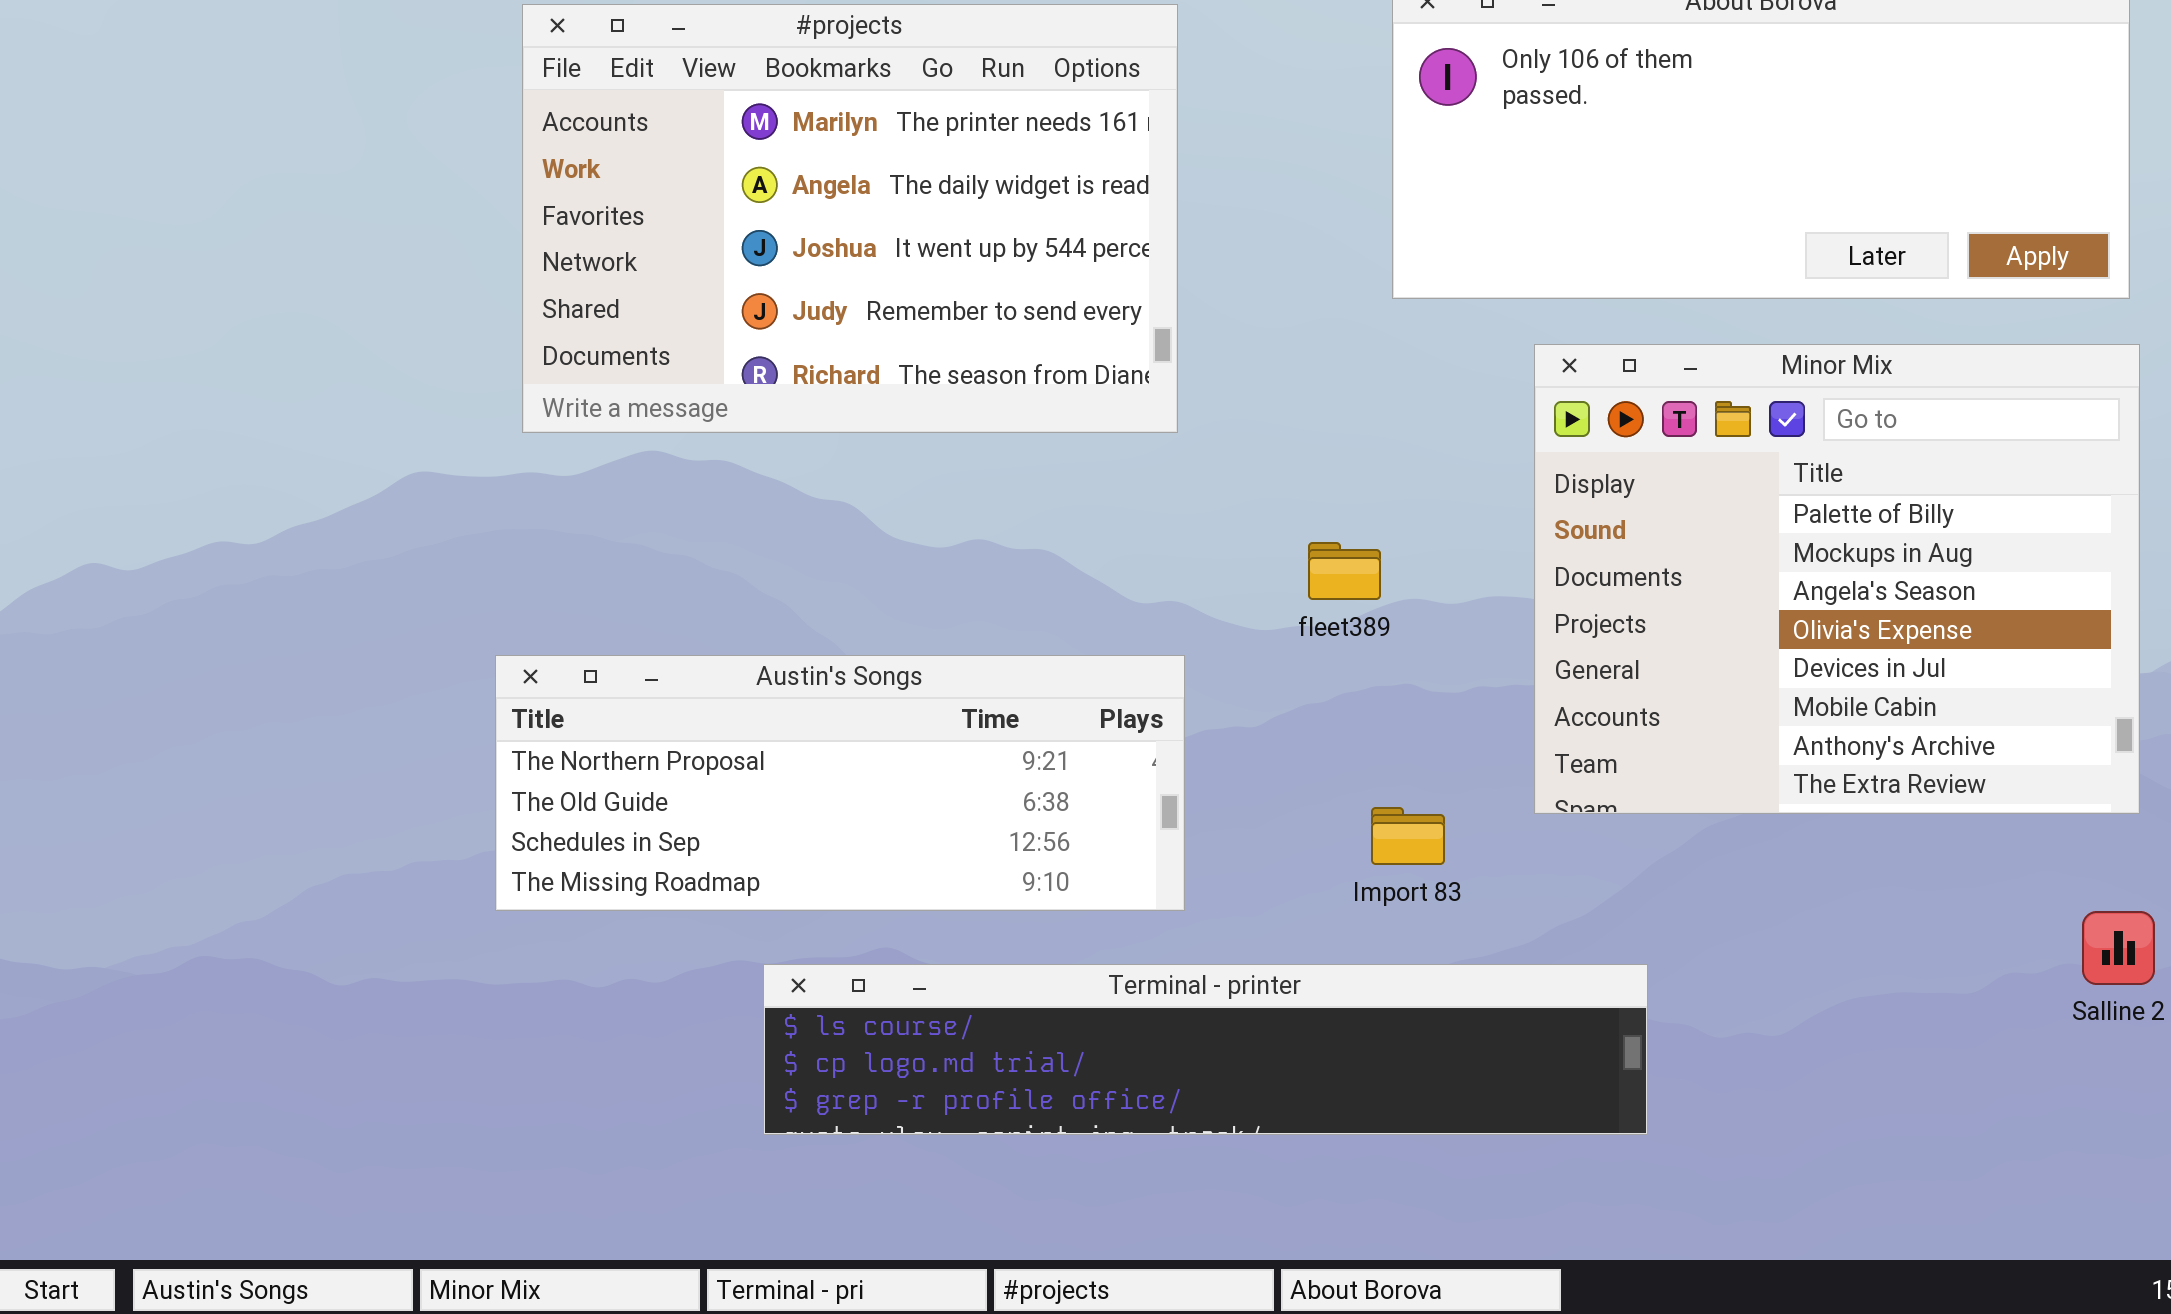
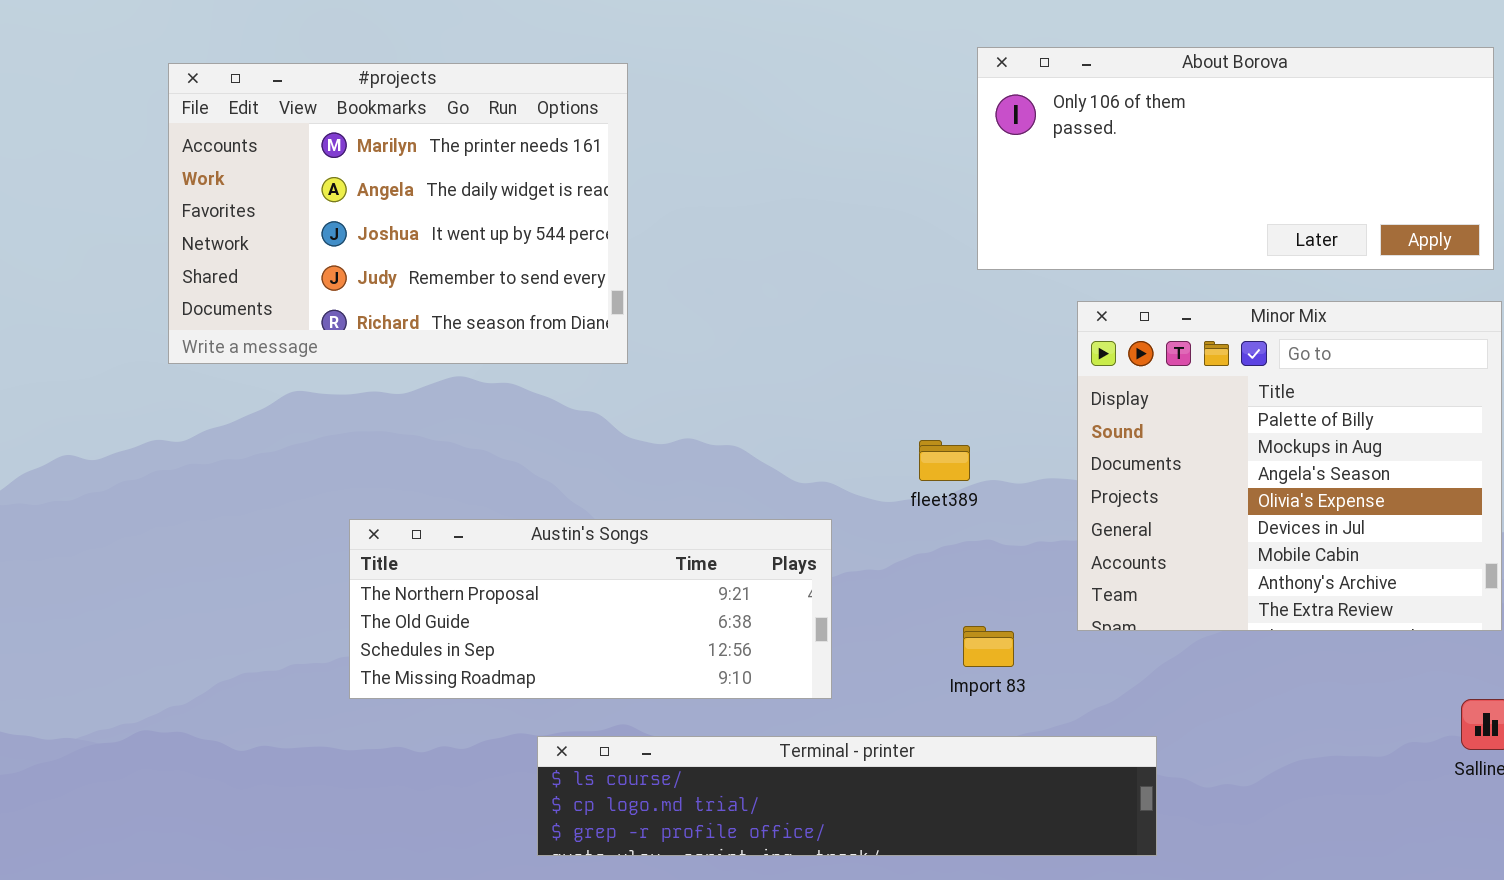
#projects: [522,4,1178,433] -> [168,63,628,364], moved

